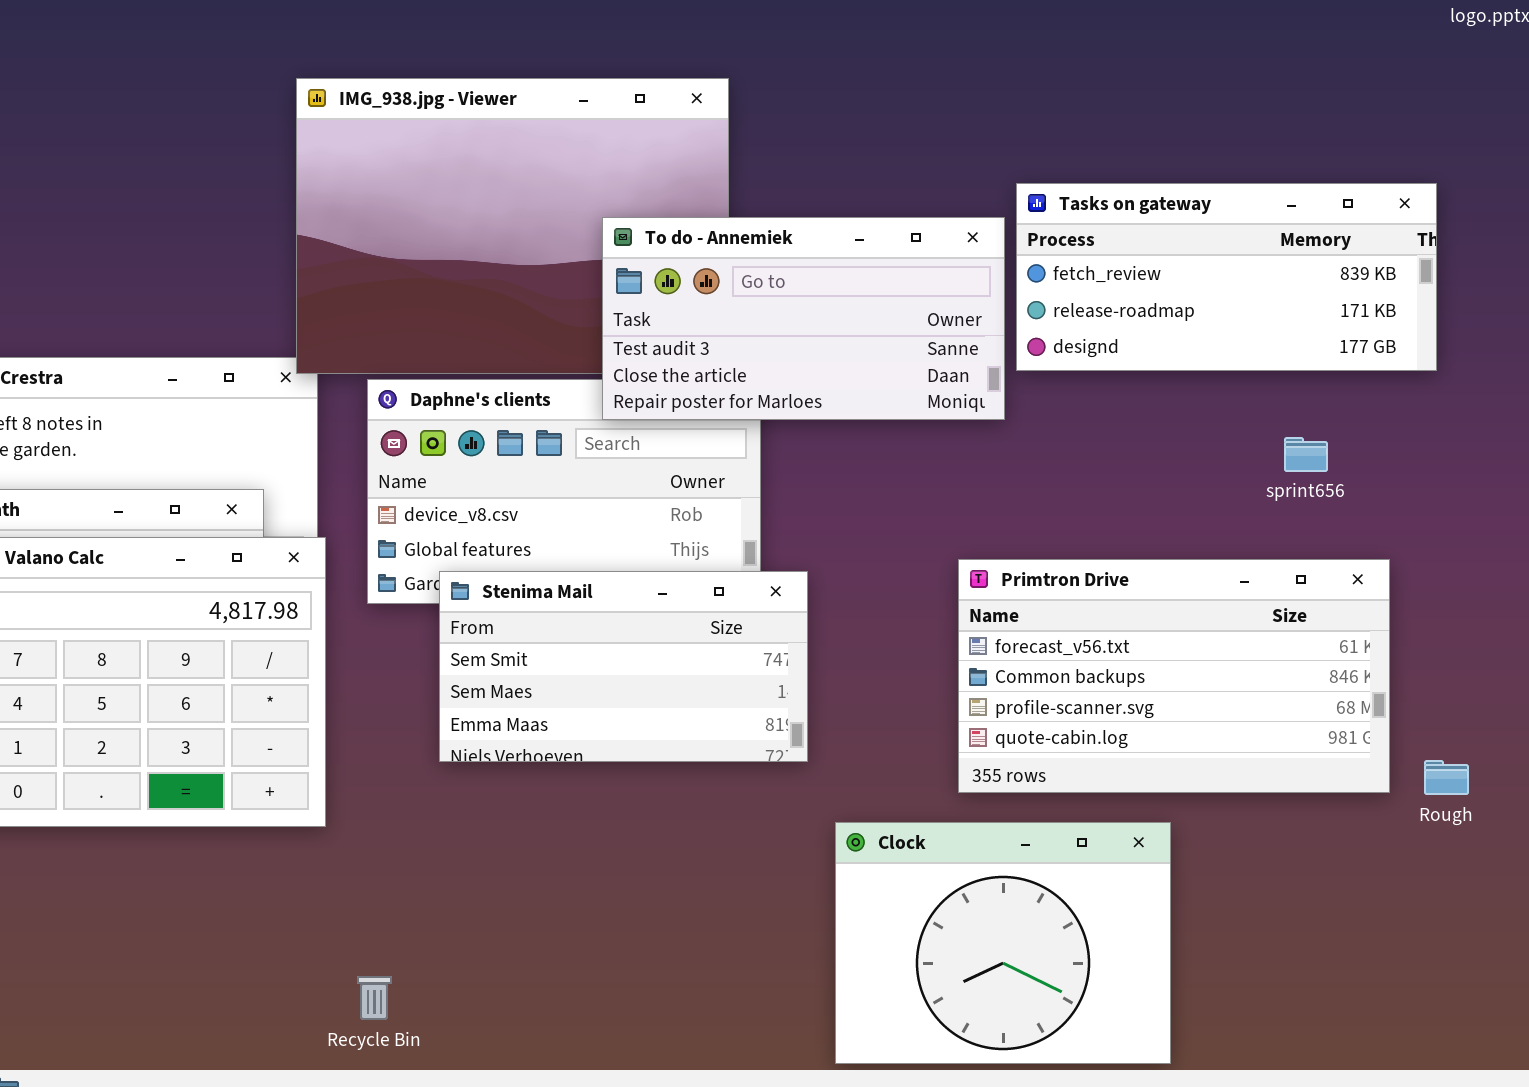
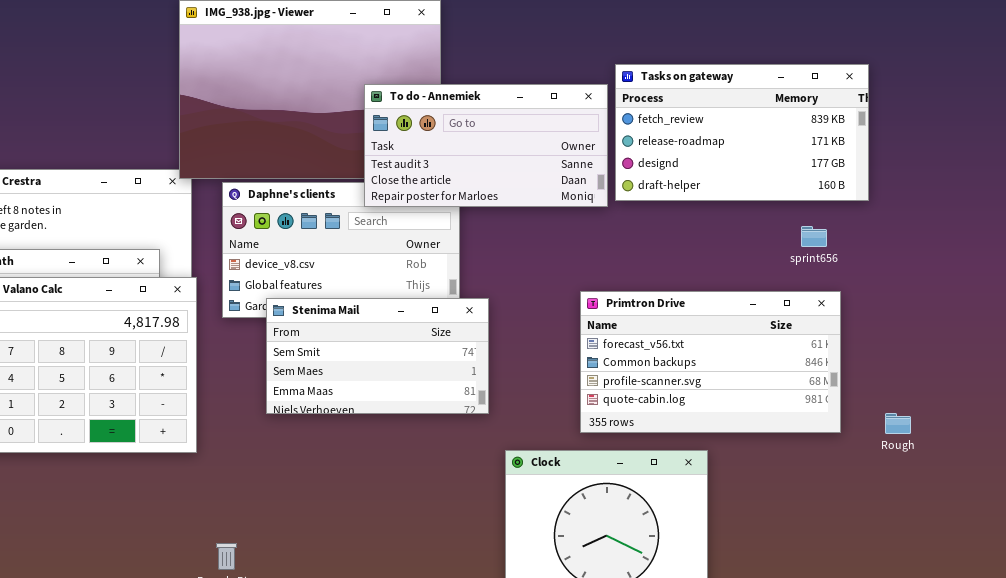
Tasks on gateway: [1016,183,1437,371] -> [615,64,869,201], resized
sprint656: [1284,437,1328,472] -> [801,226,827,247], moved
Rough: [1424,760,1469,795] -> [885,413,911,434], moved

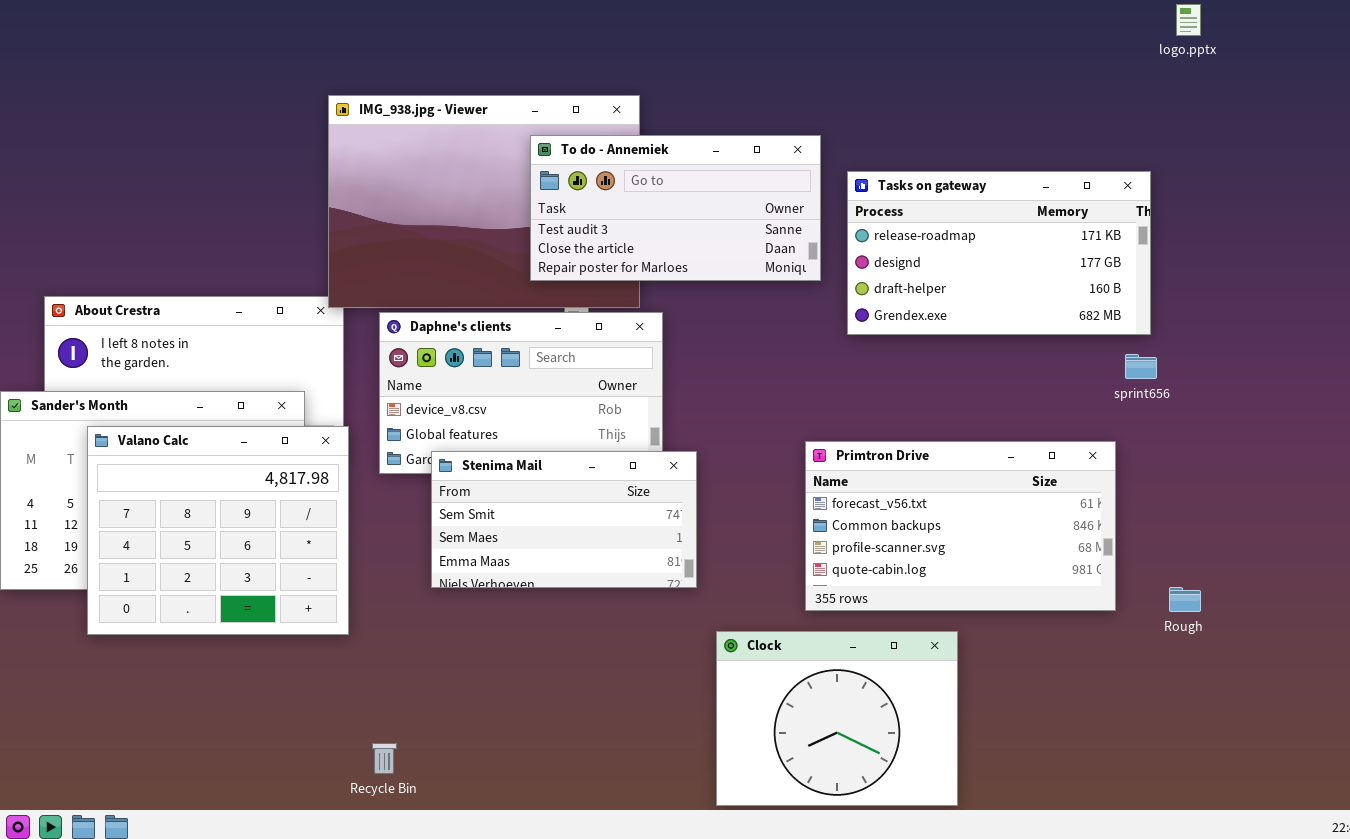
Tasks on gateway: [615,64,869,201] -> [847,171,1151,335], scrolled down 1 row
To do - Annemiek: [364,84,608,207] -> [530,135,821,281], moved
sprint656: [801,226,827,247] -> [1125,354,1157,379], moved

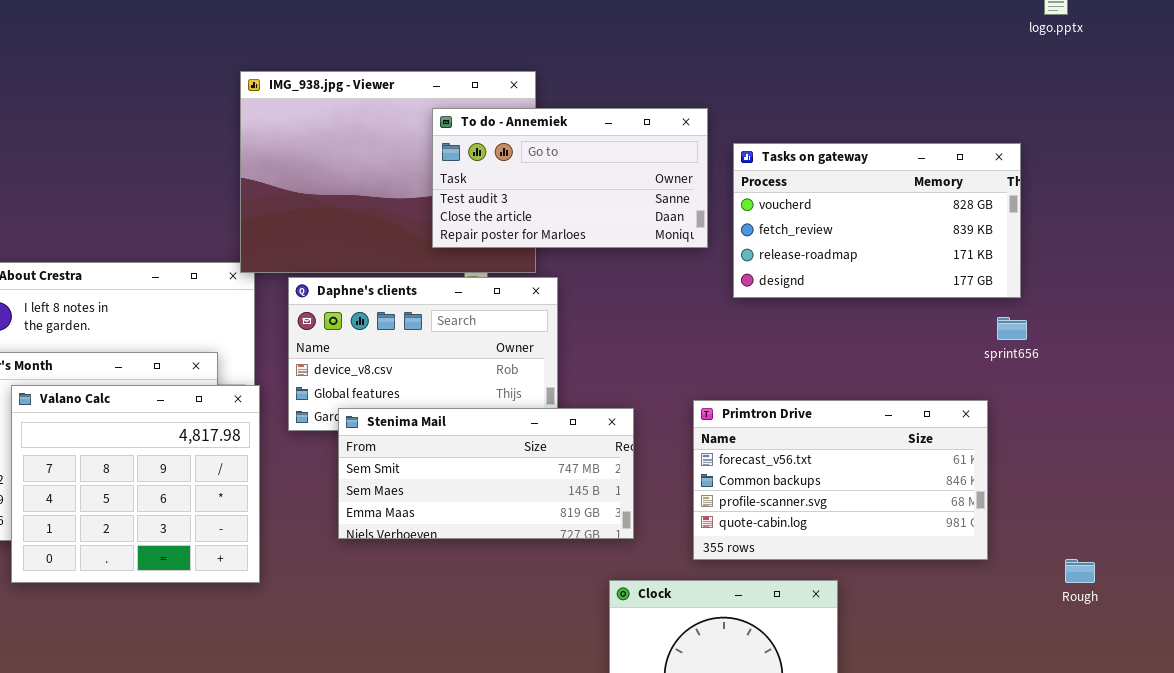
Tasks on gateway: [847,171,1151,335] -> [733,143,1021,298], scrolled up 2 rows
Stenima Mail: [431,451,697,588] -> [338,408,634,539], resized
Rough: [1169,587,1201,612] -> [1065,559,1095,583], moved

